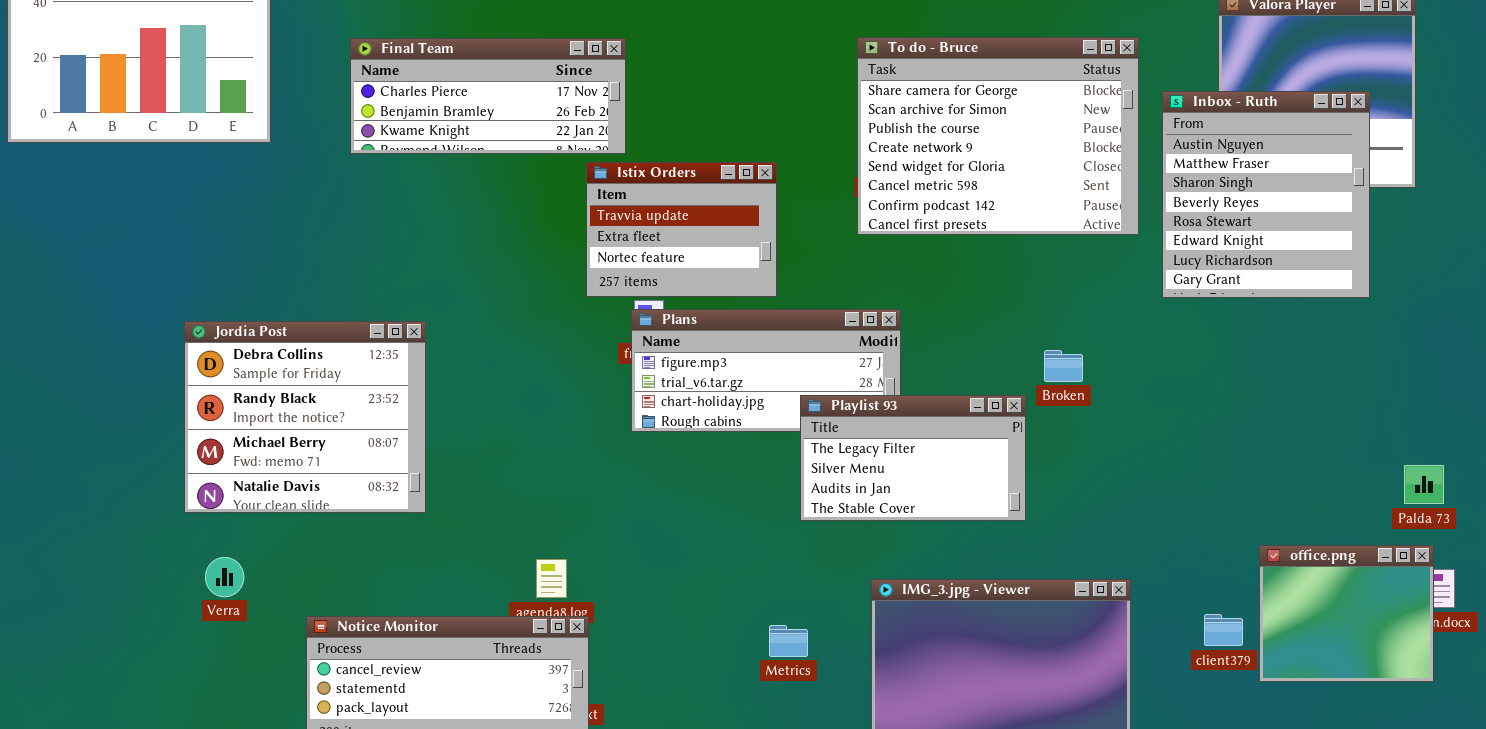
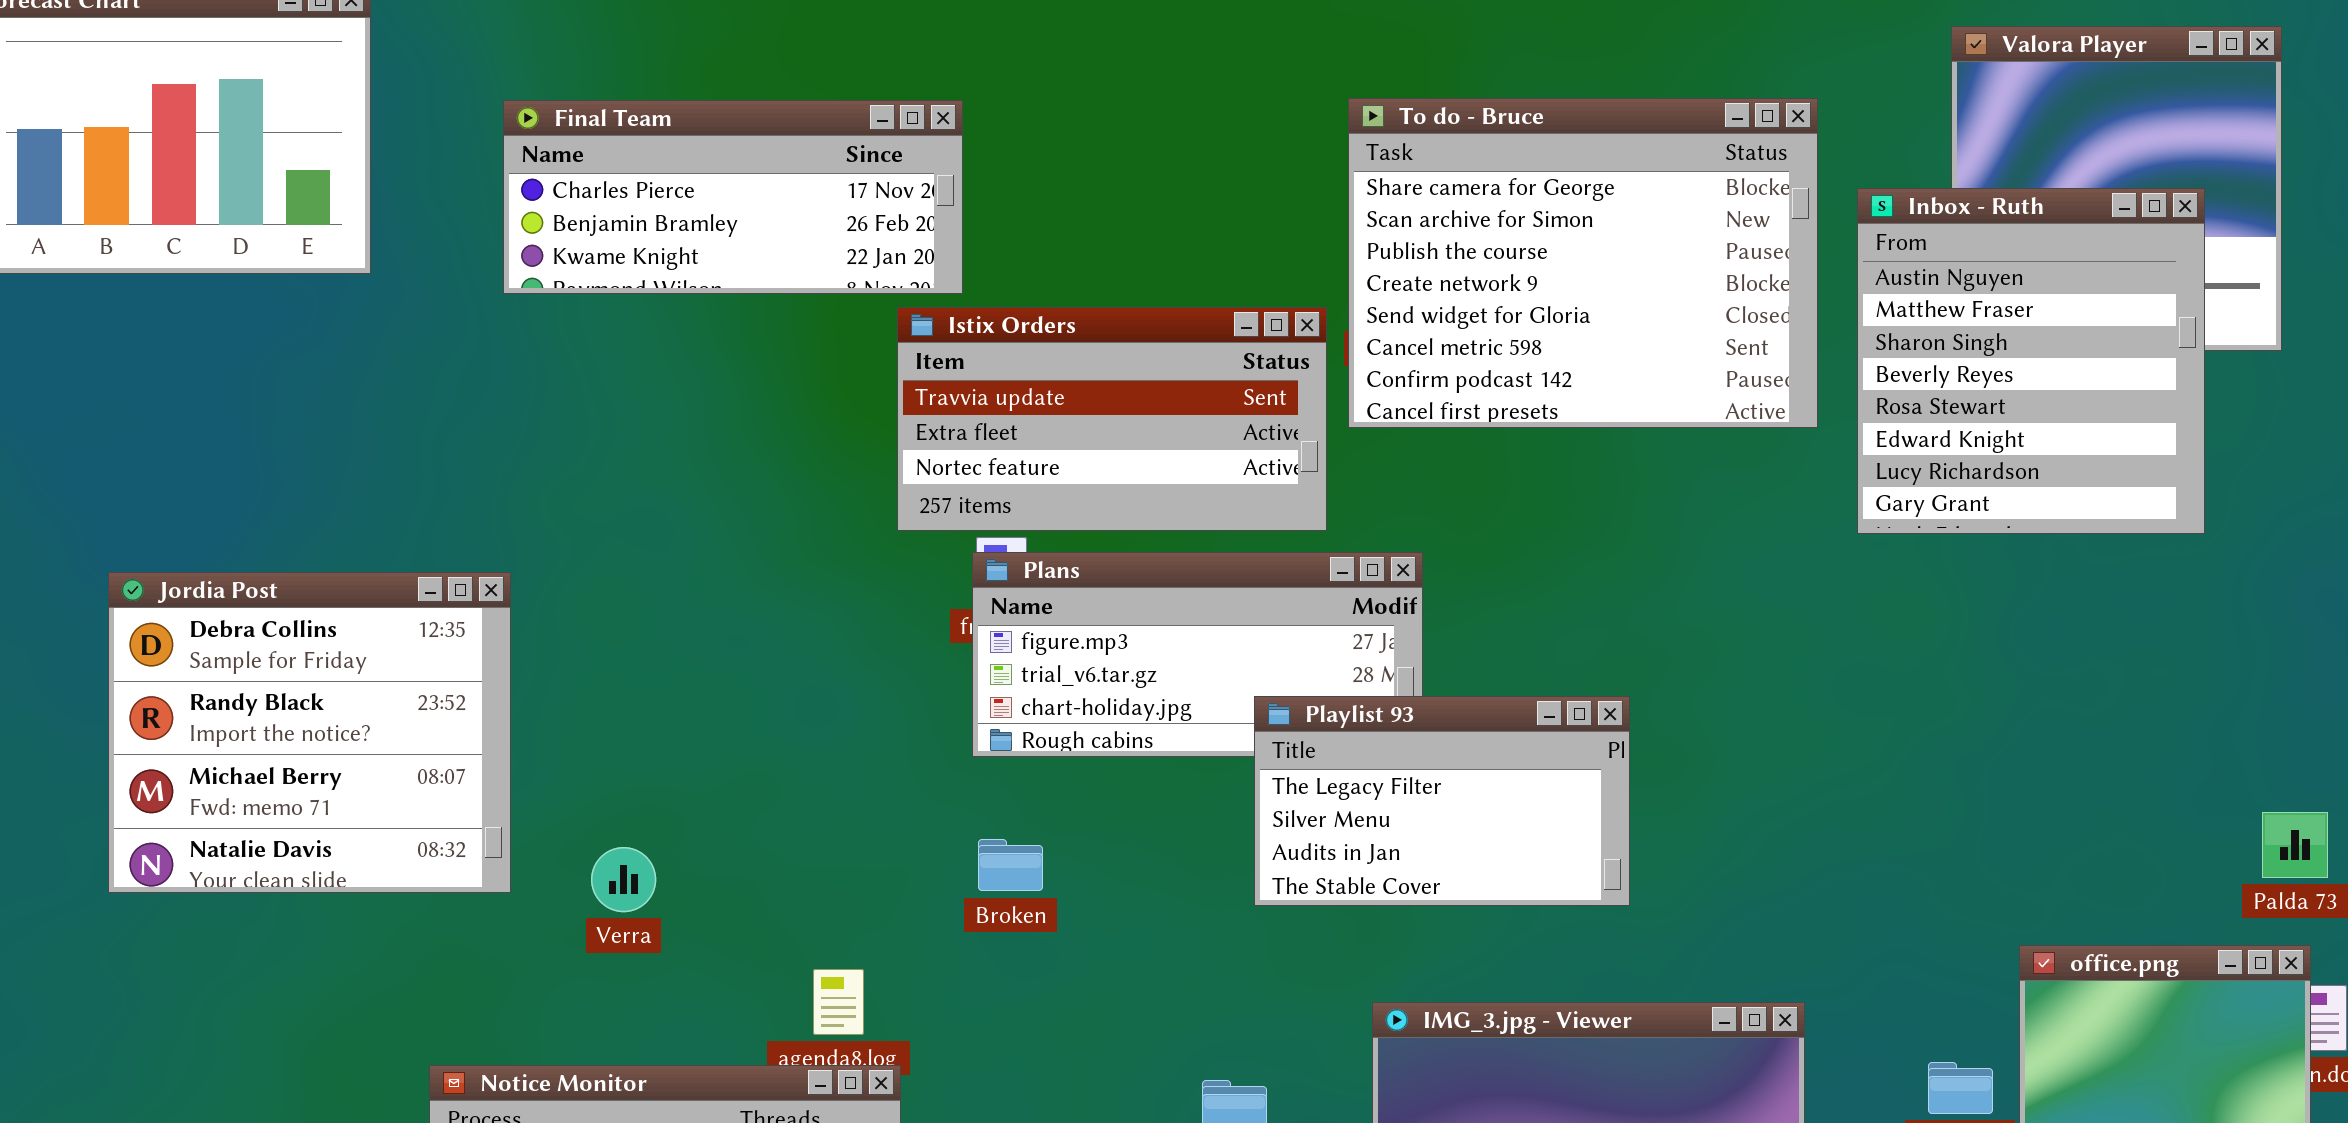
Istix Orders: [586,162,777,297] -> [897,307,1327,531], resized
Jordia Post: [184,321,426,513] -> [108,572,511,893], moved
Broken: [1044,350,1083,382] -> [978,839,1043,891], moved
Verra: [205,557,244,597] -> [591,847,656,912], moved

